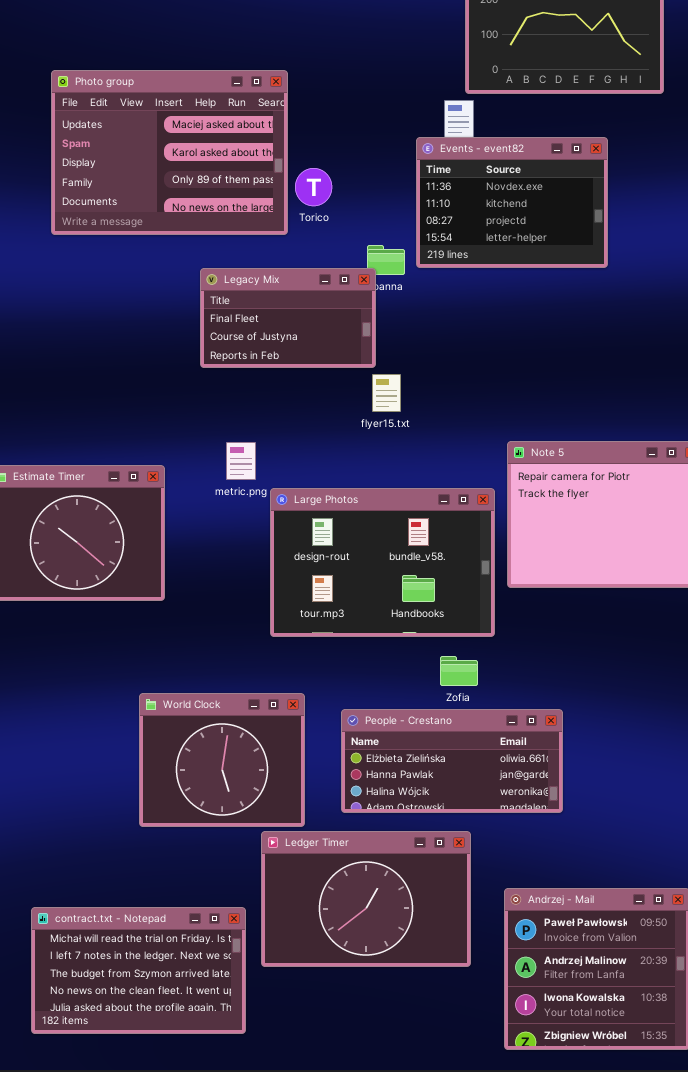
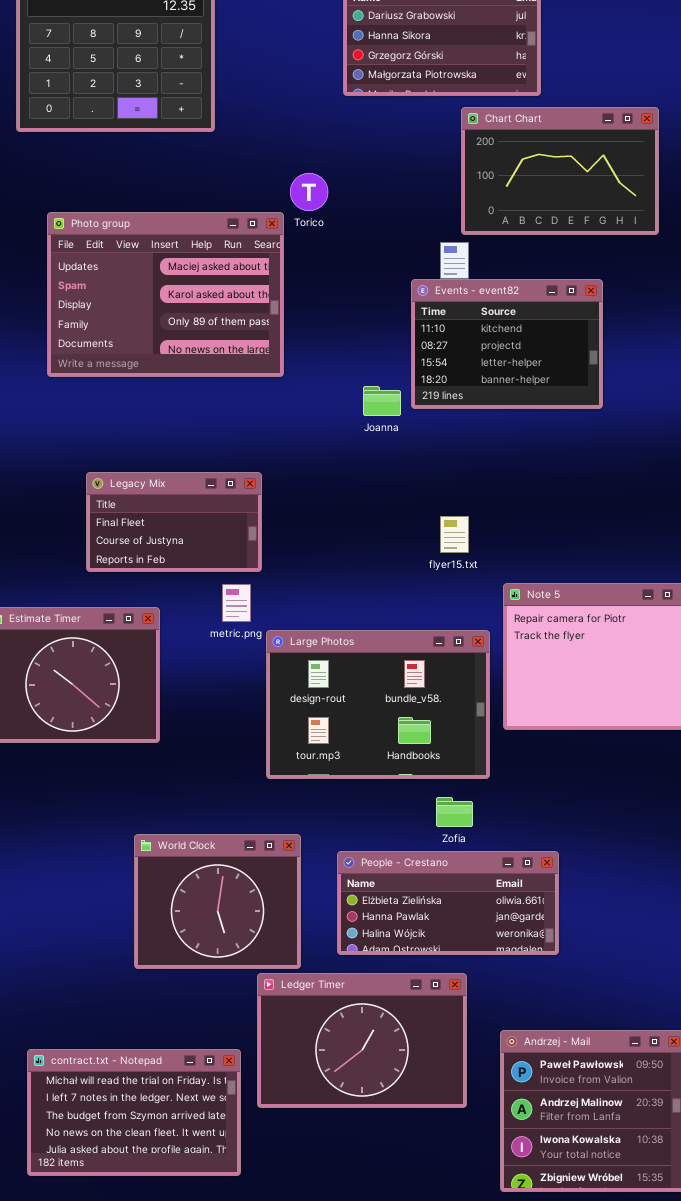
Events - event82: [416,137,608,268] -> [411,279,603,409], scrolled down 1 row
Torico: [295,168,332,206] -> [290,173,328,211], moved
Legacy Mix: [200,268,376,368] -> [86,472,262,572], moved
flyer15.txt: [372,374,401,412] -> [440,516,469,553], moved

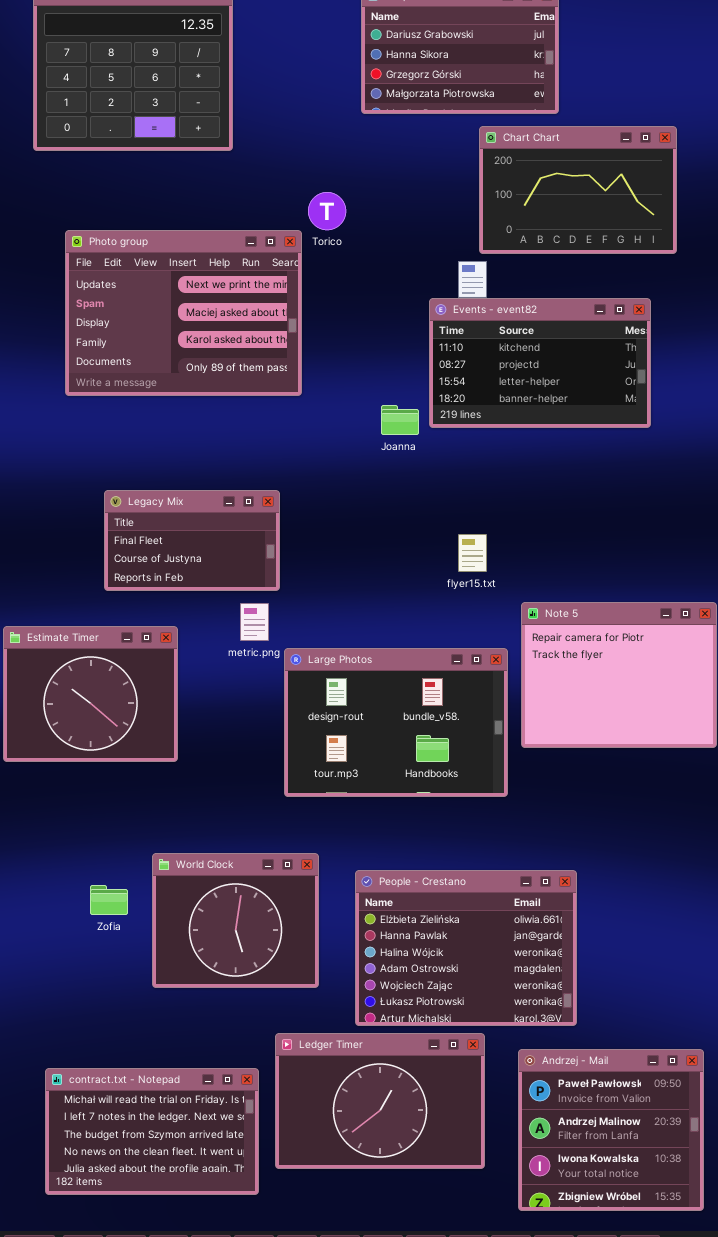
Photo group: [47,212,284,377] -> [65,230,302,396], scrolled up 1 row
Events - event82: [411,279,603,409] -> [429,298,651,428], resized
Zofia: [436,797,473,827] -> [90,885,128,915], moved
People - Crestano: [337,851,559,955] -> [355,870,577,1026], resized
Ledger Timer: [257,973,467,1108] -> [275,1033,485,1169], moved

